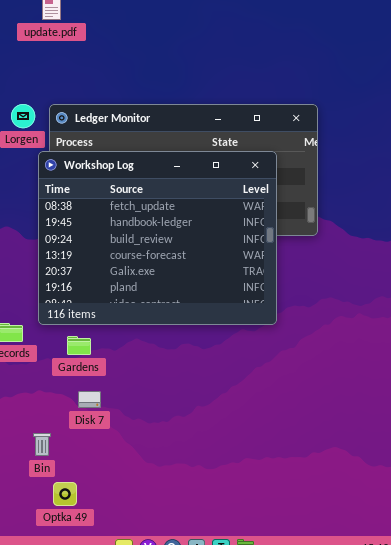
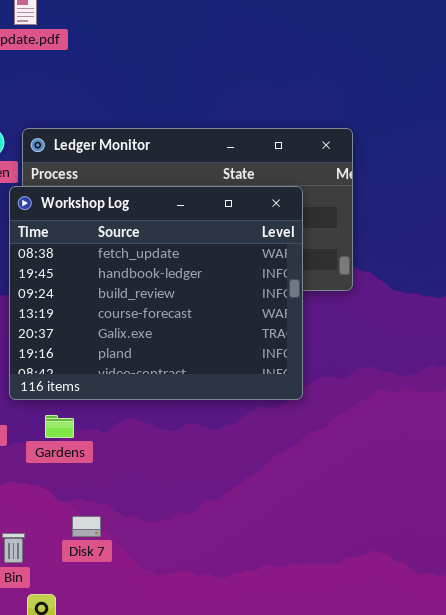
Disk 7: [78,391,101,408] -> [72,516,101,537], moved

